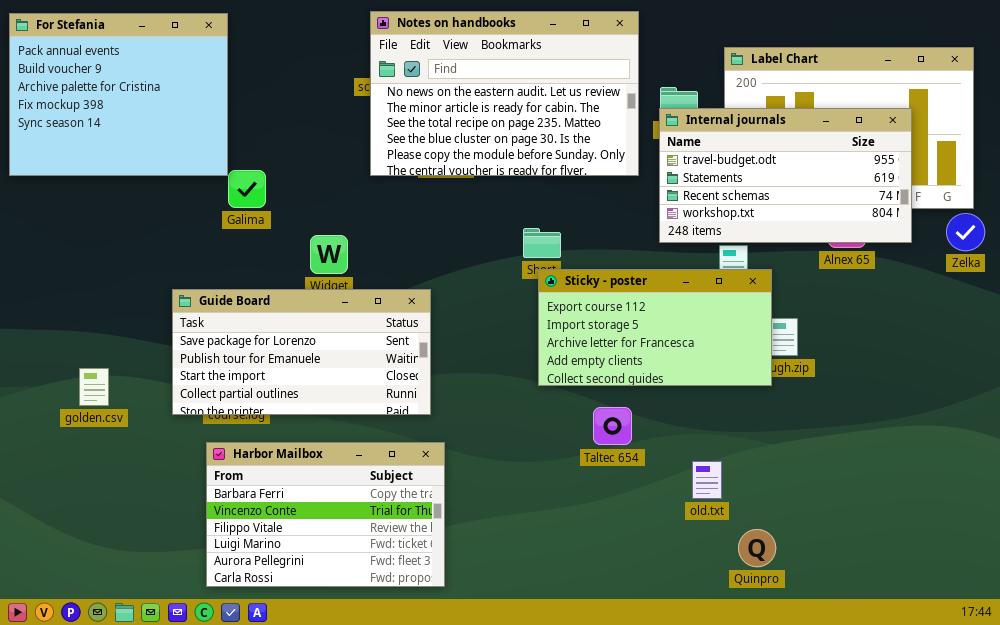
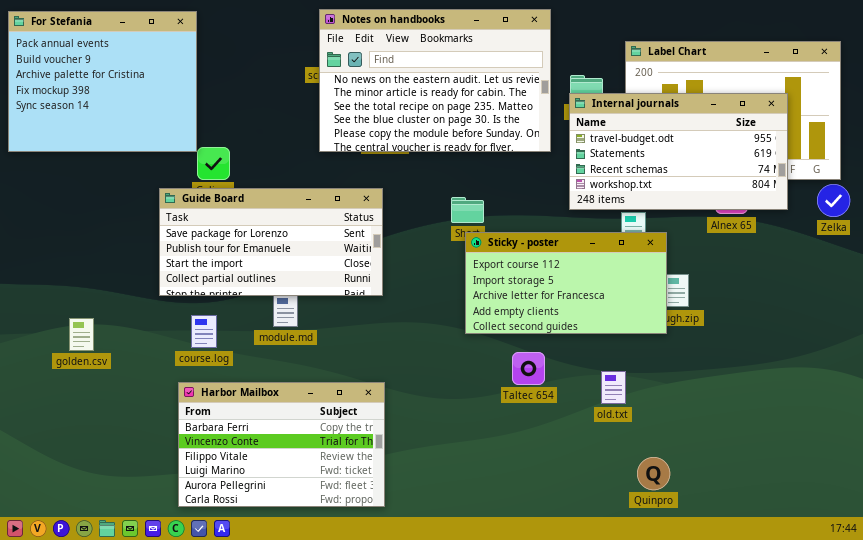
Guide Board: [172,289,431,415] -> [159,188,383,296], moved
old.txt: [692,461,722,499] -> [601,371,626,404], moved

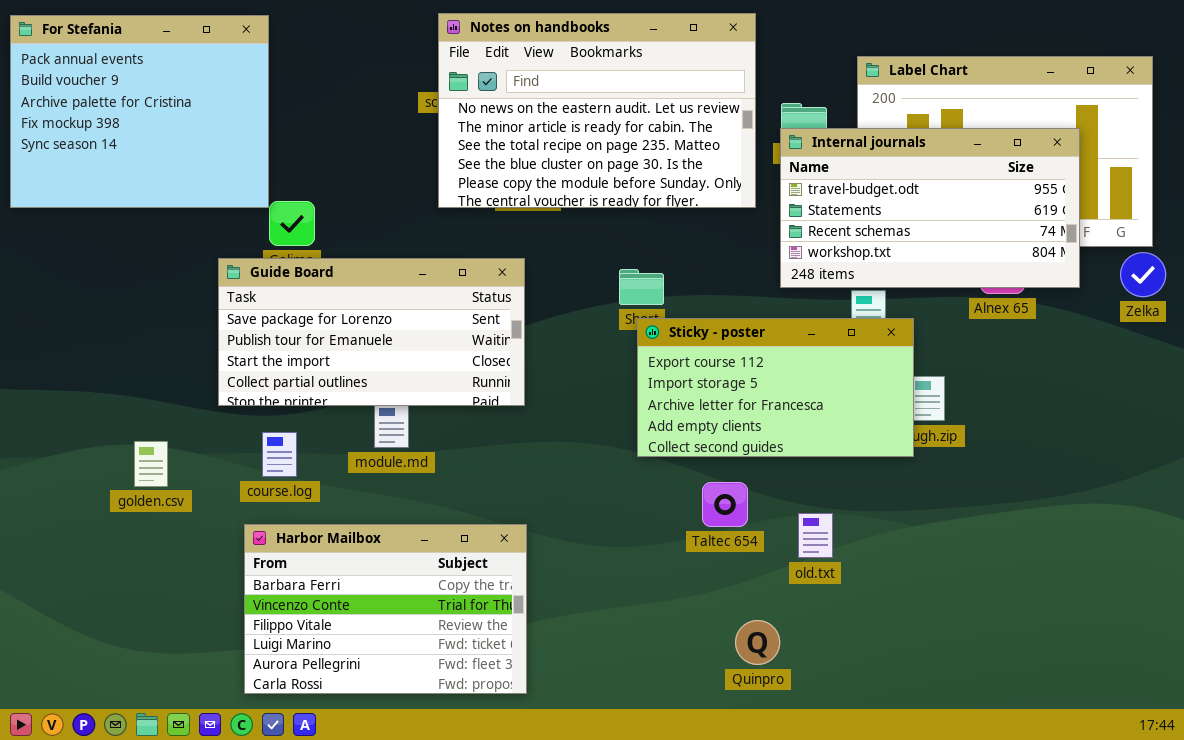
golden.csv: [69,318,94,351] -> [134,441,168,487], moved
old.txt: [601,371,626,404] -> [798,513,833,558], moved
Quinpro: [637,457,670,490] -> [735,620,780,665], moved

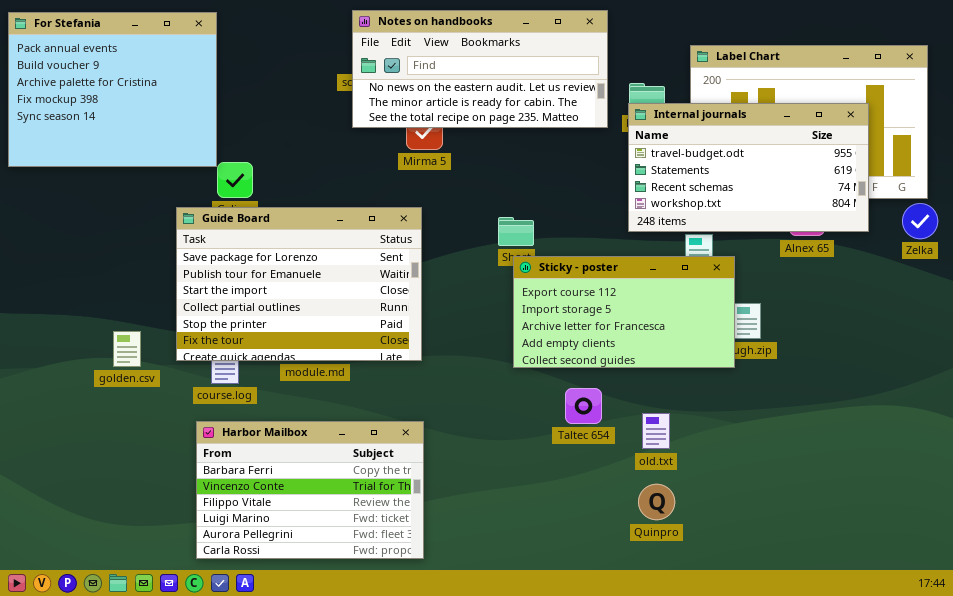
Notes on handbooks: [438,13,756,208] -> [352,10,608,128], resized
Guide Board: [218,258,525,406] -> [176,207,422,361], resized
golden.csv: [134,441,168,487] -> [113,331,141,367], moved
Quinpro: [735,620,780,665] -> [638,484,675,520], moved

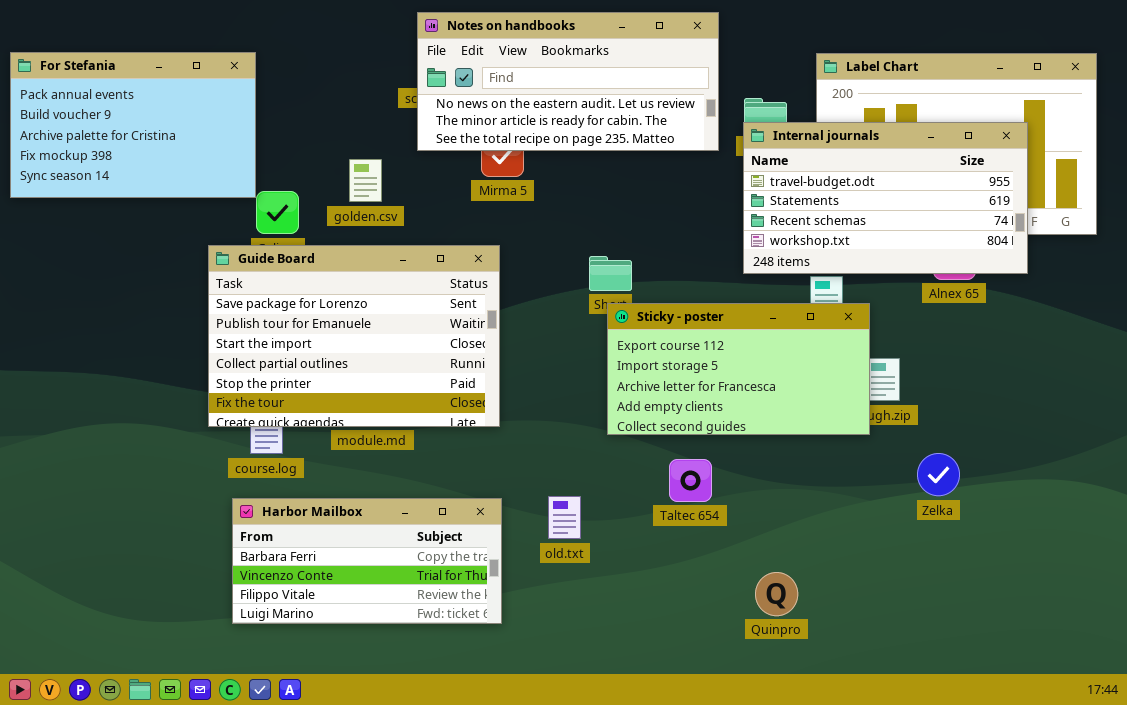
For Stefania: [8,12,217,167] -> [10,52,256,198], resized
Zelka: [902,203,938,239] -> [917,453,960,496], moved
golden.csv: [113,331,141,367] -> [349,159,382,202], moved
old.txt: [642,413,670,449] -> [548,496,581,539], moved
Harbor Mailbox: [196,421,424,559] -> [232,498,502,624], resized

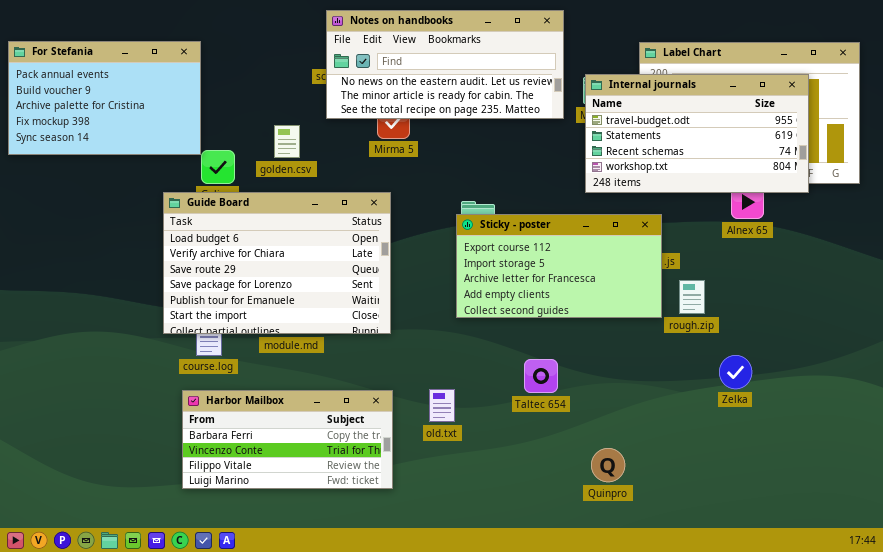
Internal journals: [743,122,1028,274] -> [585,74,809,193], moved
Guide Board: [208,245,500,427] -> [163,192,391,334], scrolled up 3 rows
Sticky - poster: [607,303,870,435] -> [456,214,662,318], moved

